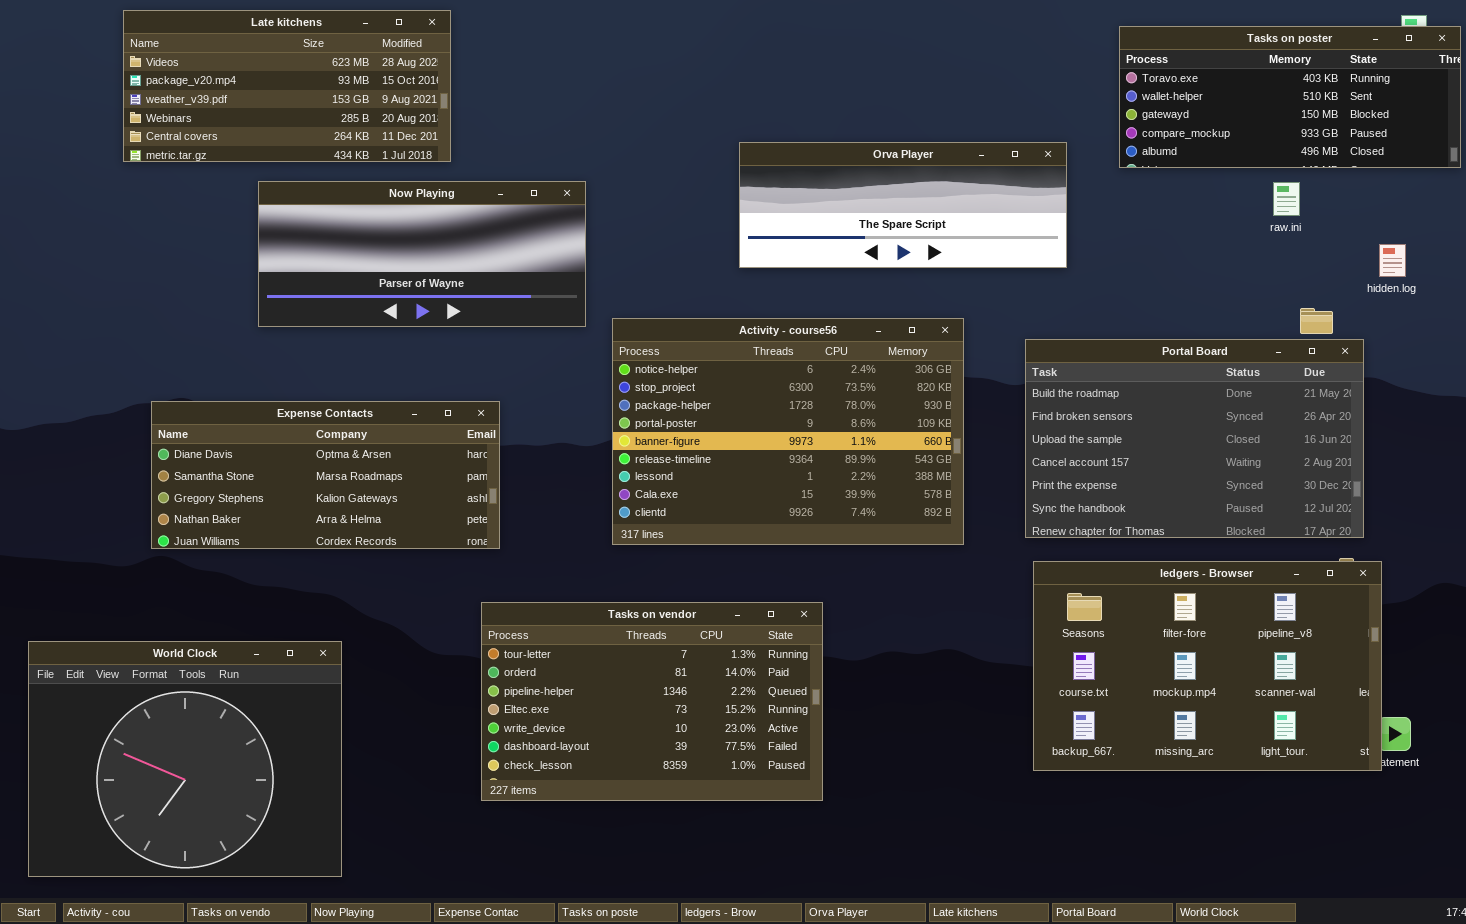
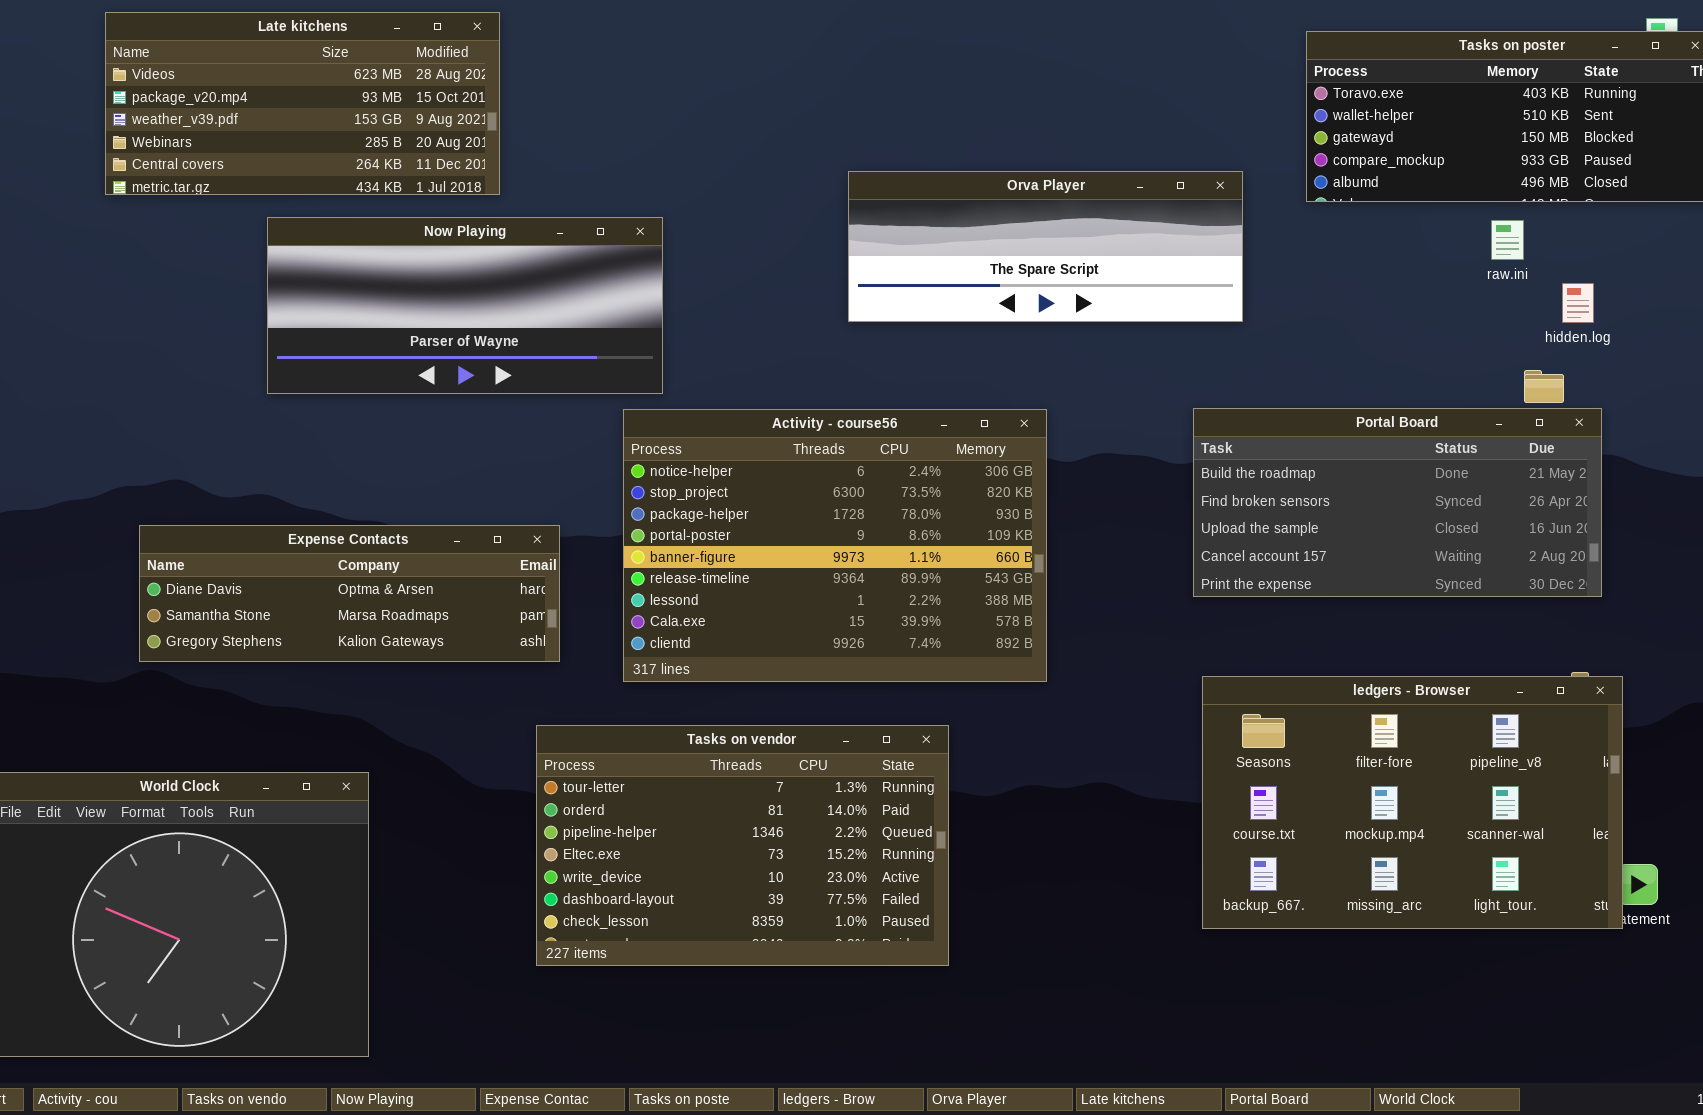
hidden.log: [1379,244,1406,277] -> [1562,283,1594,323], moved
Activity - course56: [612,318,964,545] -> [623,409,1047,682], moved
Portal Board: [1025,339,1364,538] -> [1193,408,1602,597], resized
Expense Contacts: [151,401,500,549] -> [139,525,560,662], resized

